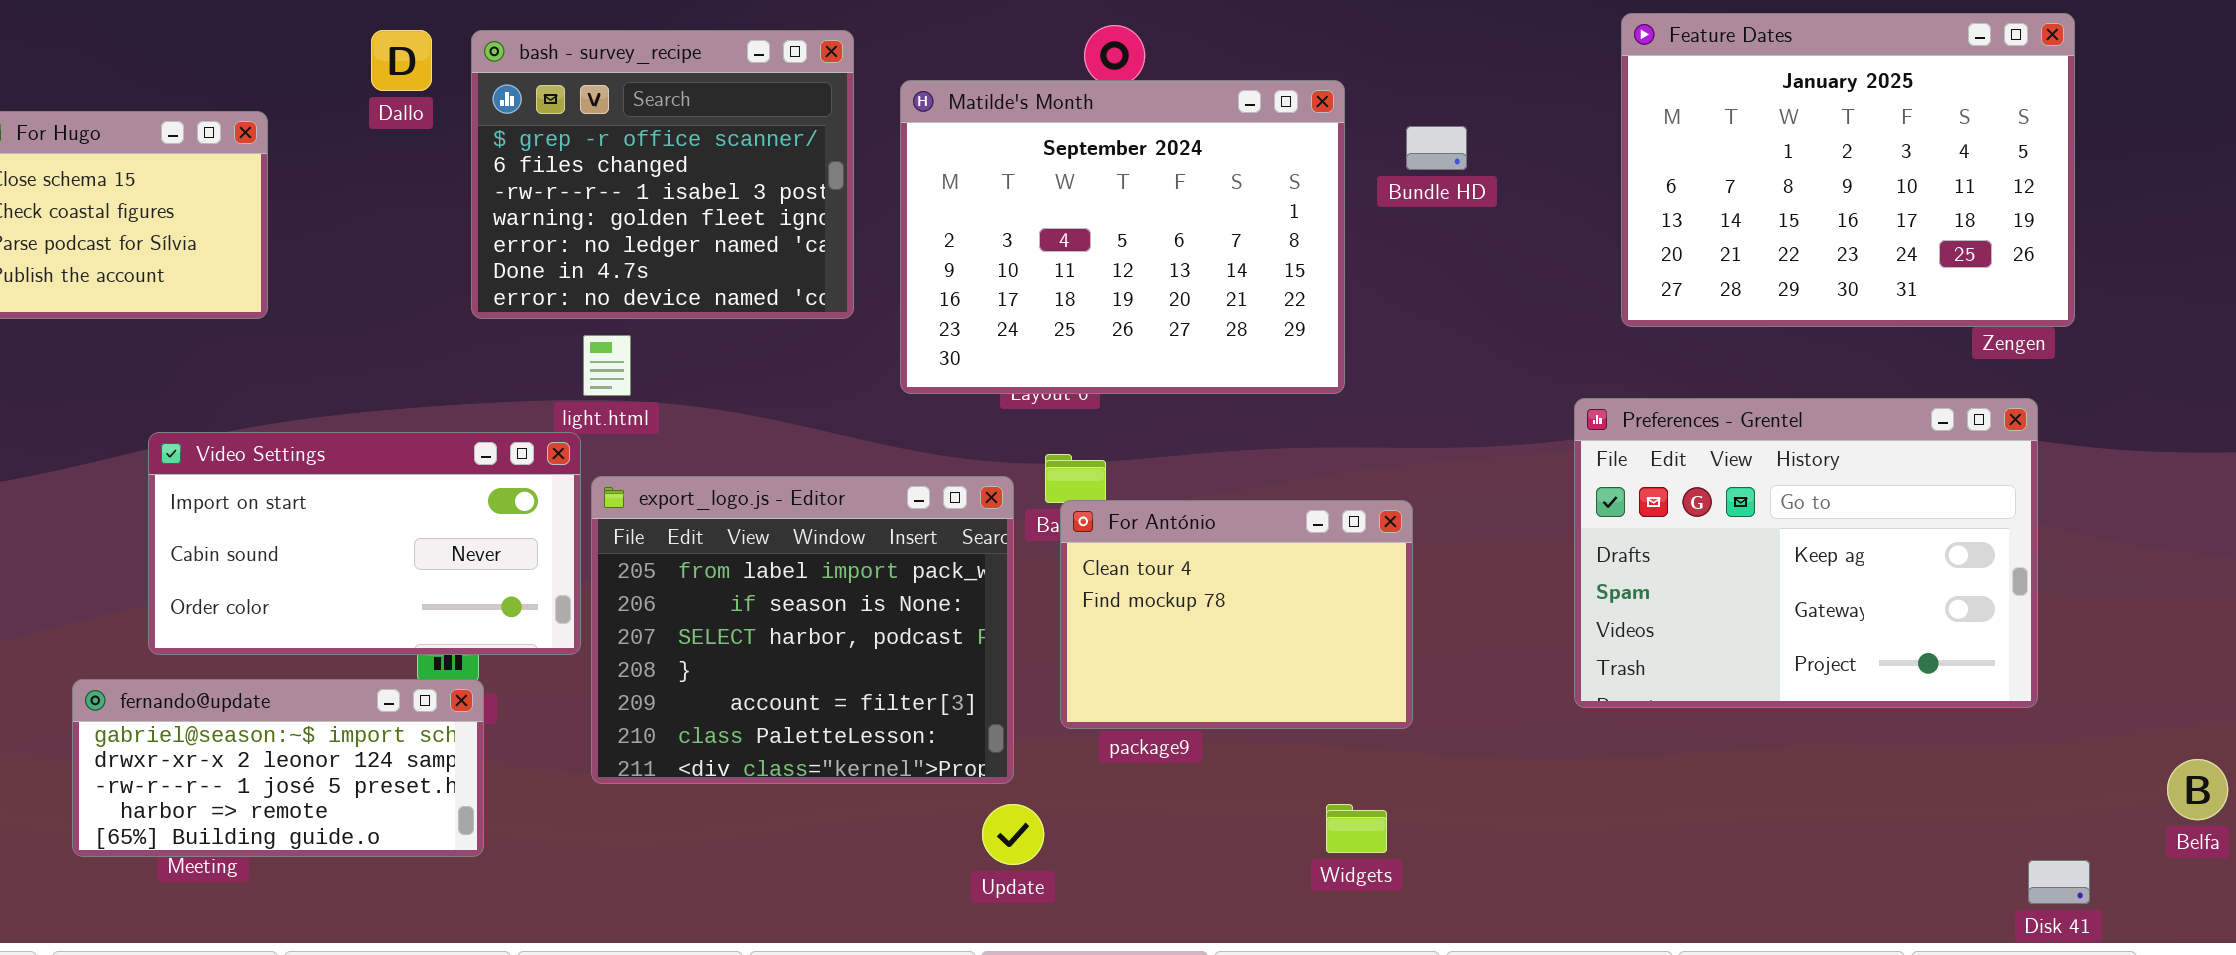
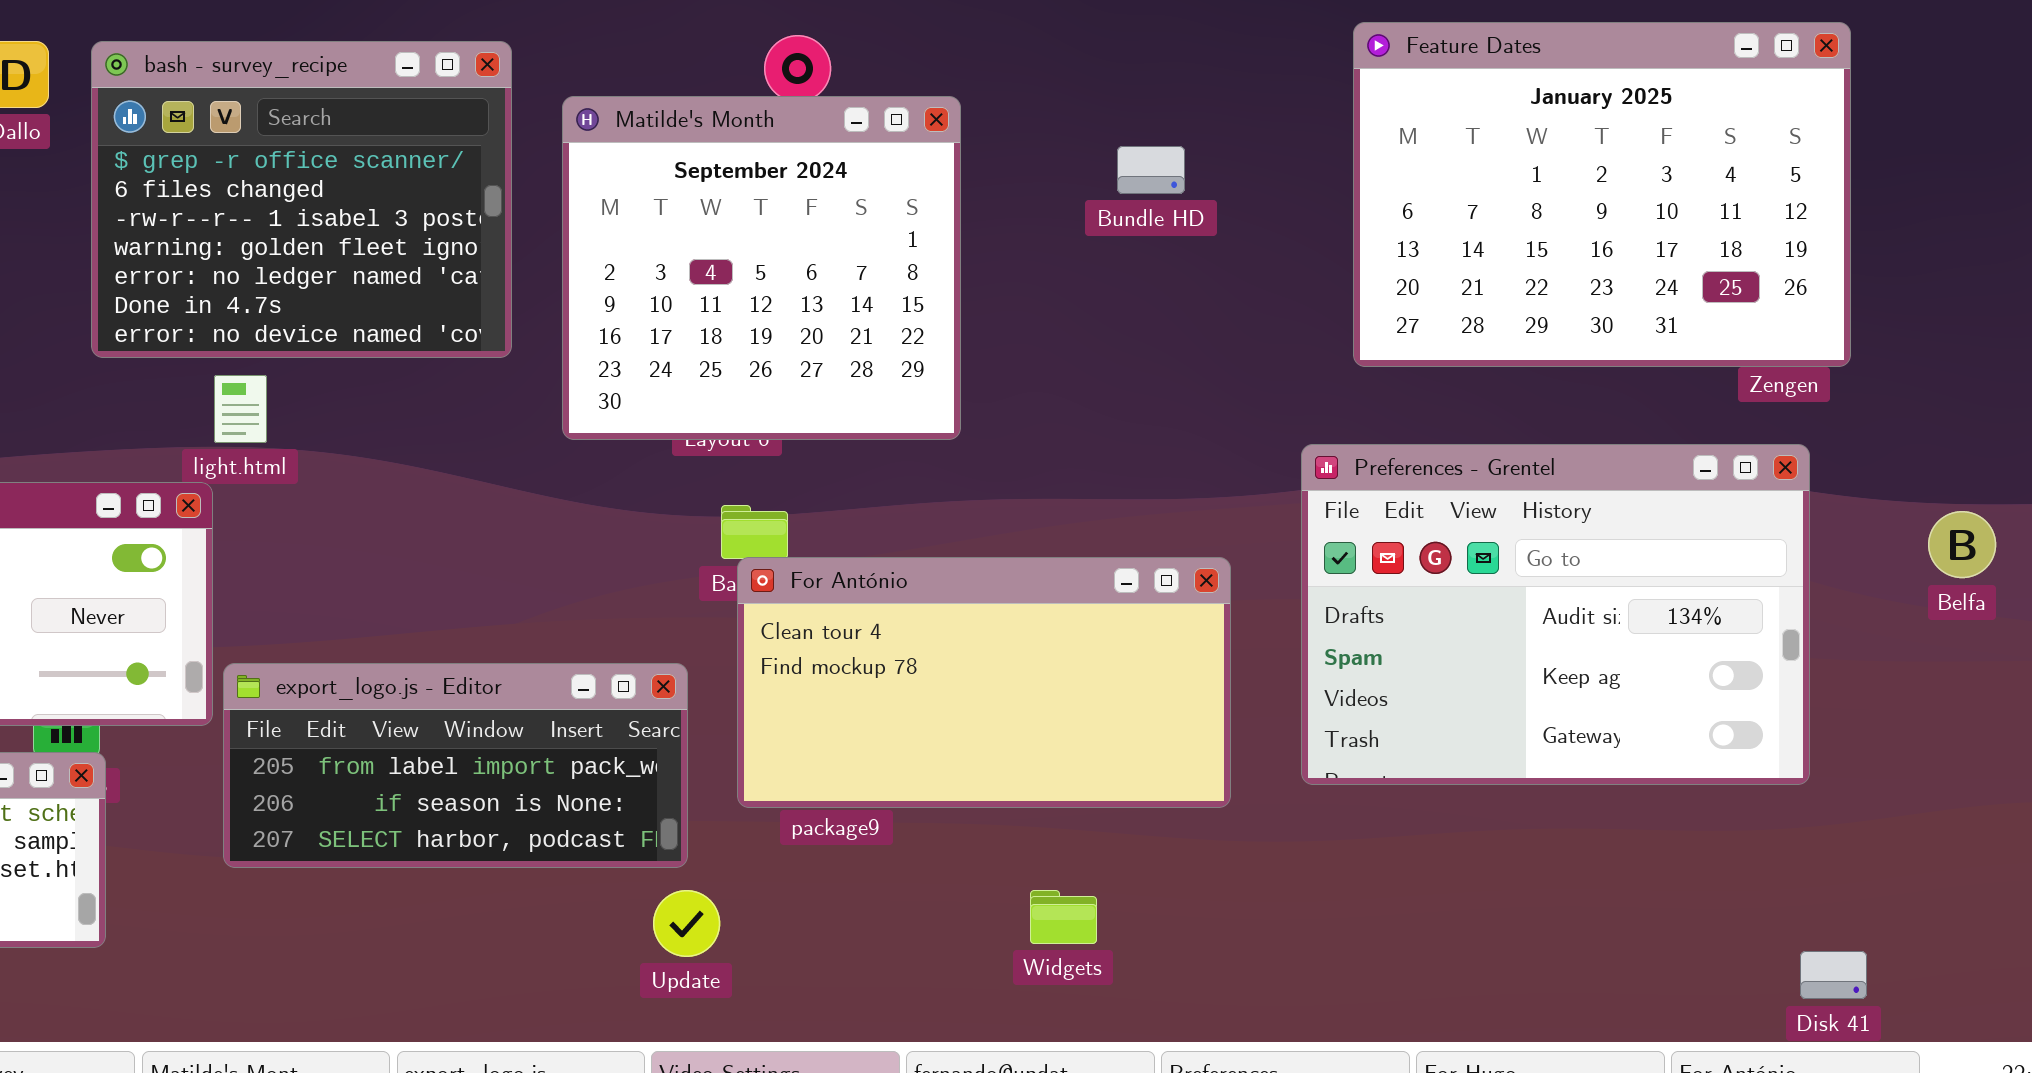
Matilde's Month: [900,80,1345,394] -> [562,96,961,440], resized
Preferences - Grentel: [1574,398,2038,708] -> [1301,444,1810,785], scrolled up 1 row
export_logo.js - Editor: [591,476,1014,784] -> [223,663,688,868], resized
For António: [1060,500,1413,729] -> [737,557,1231,808], resized
Belfa: [2167,759,2228,820] -> [1928,511,1996,578], moved

